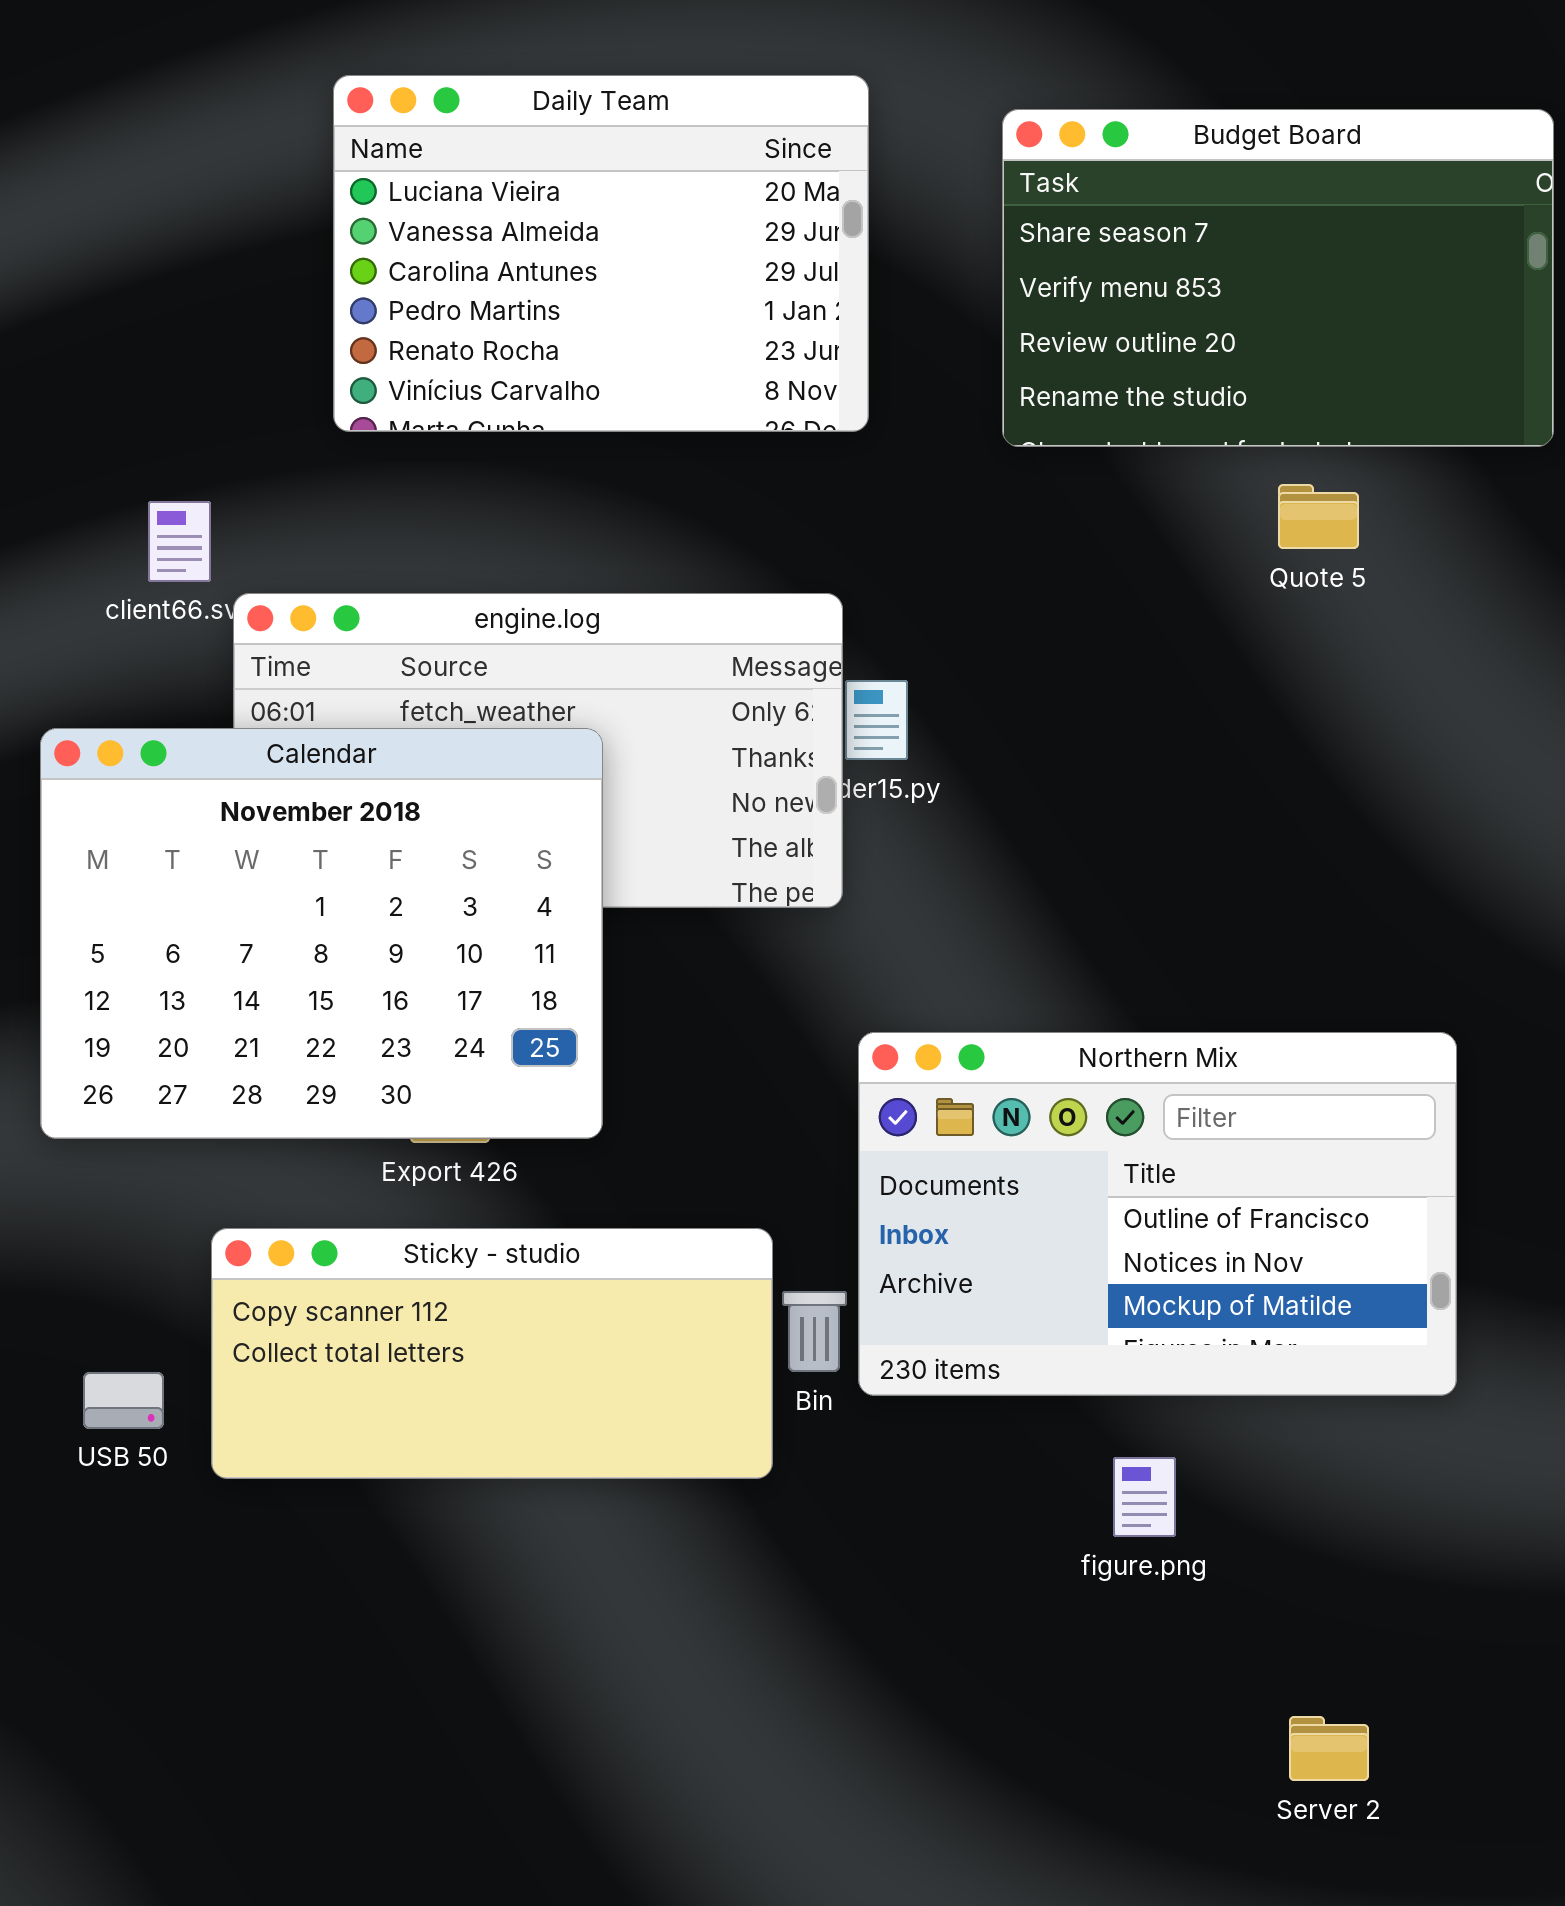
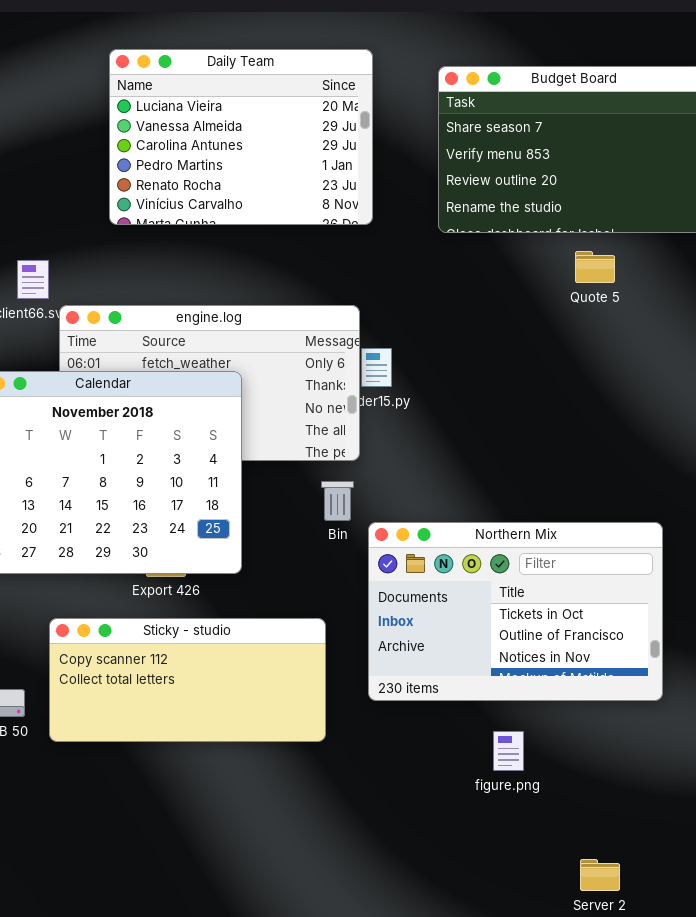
Northern Mix: [858,1032,1457,1396] -> [368,522,663,701], scrolled up 1 row
Bin: [782,1291,847,1372] -> [321,481,354,521], moved

